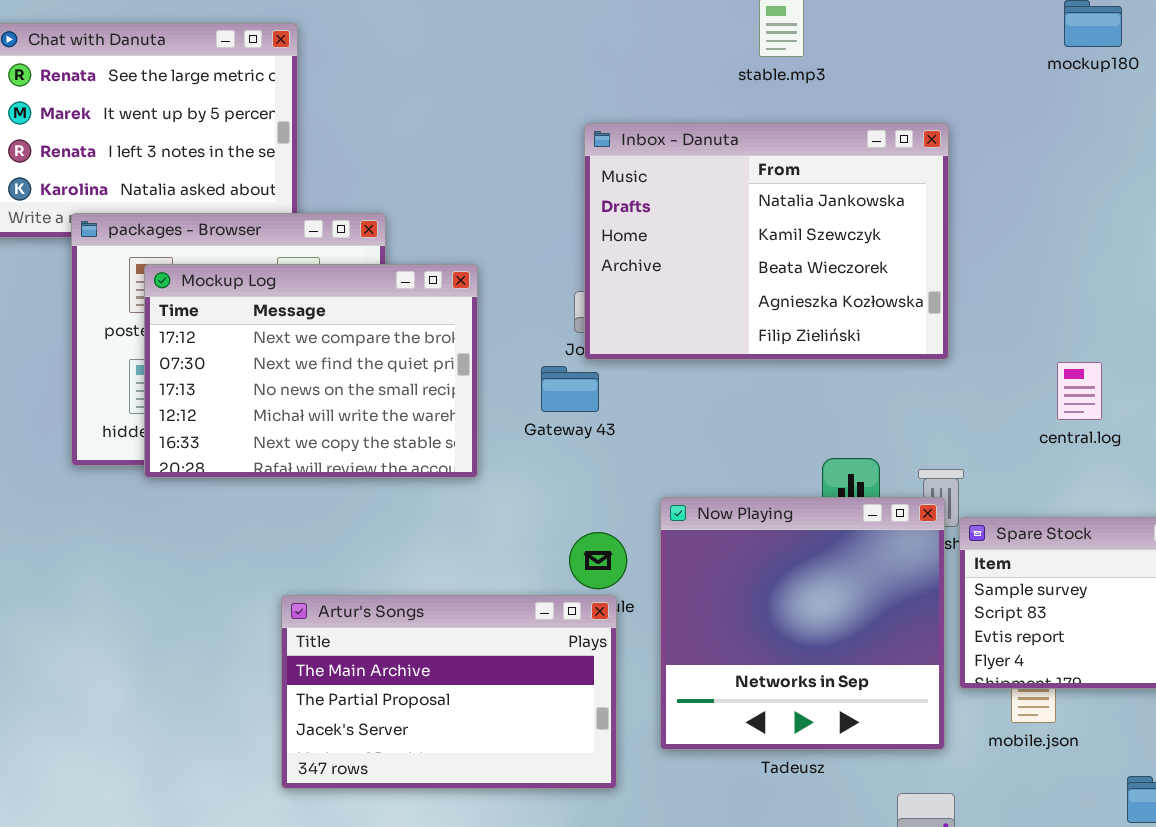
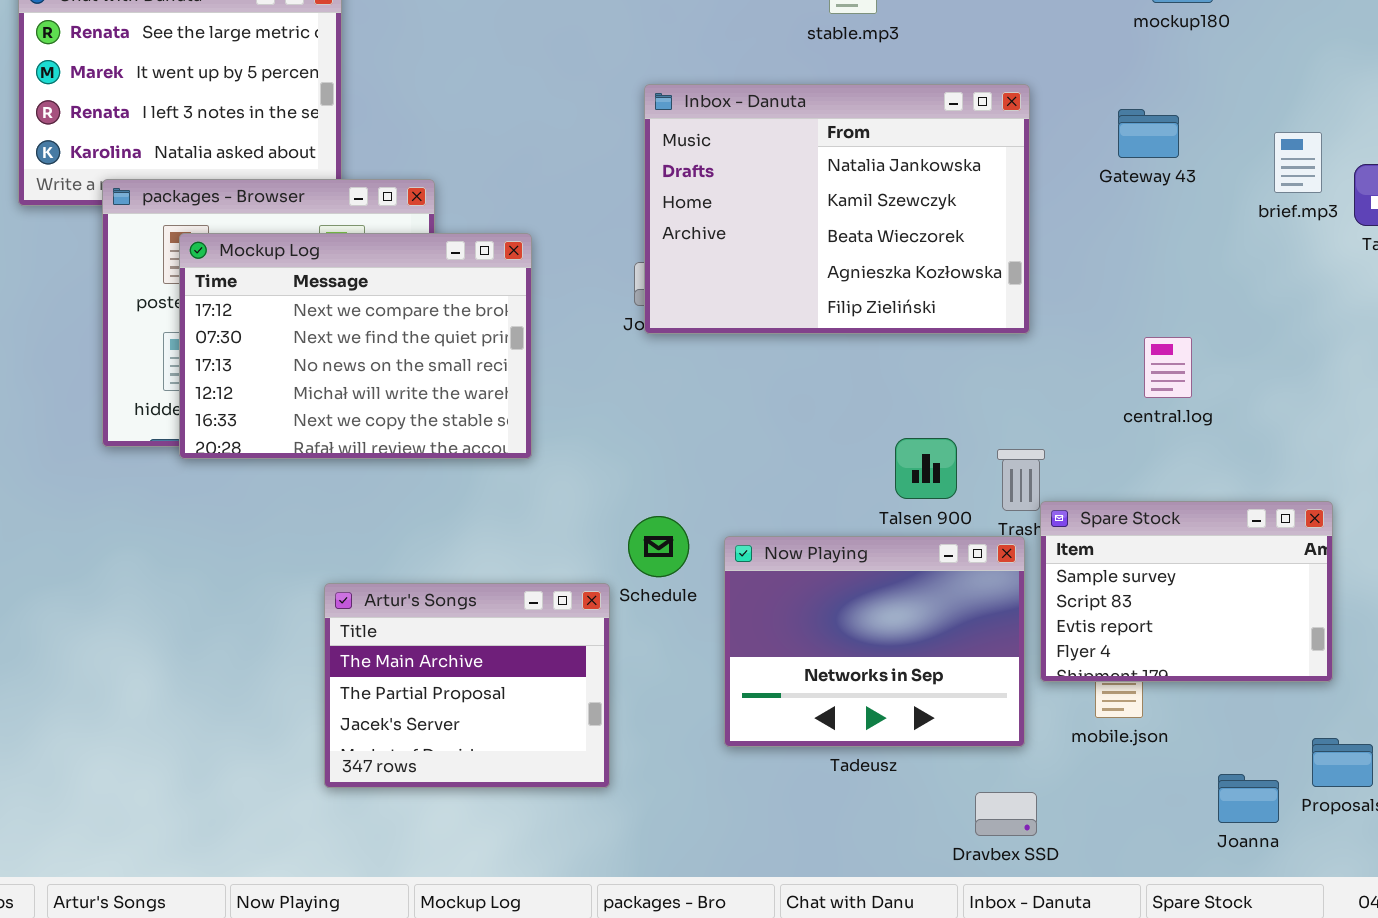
Gateway 43: [541,366,599,412] -> [1118,109,1179,158], moved
Now Playing: [660,497,945,750] -> [724,536,1025,747], resized
Artur's Songs: [281,595,617,789] -> [324,583,610,788], resized

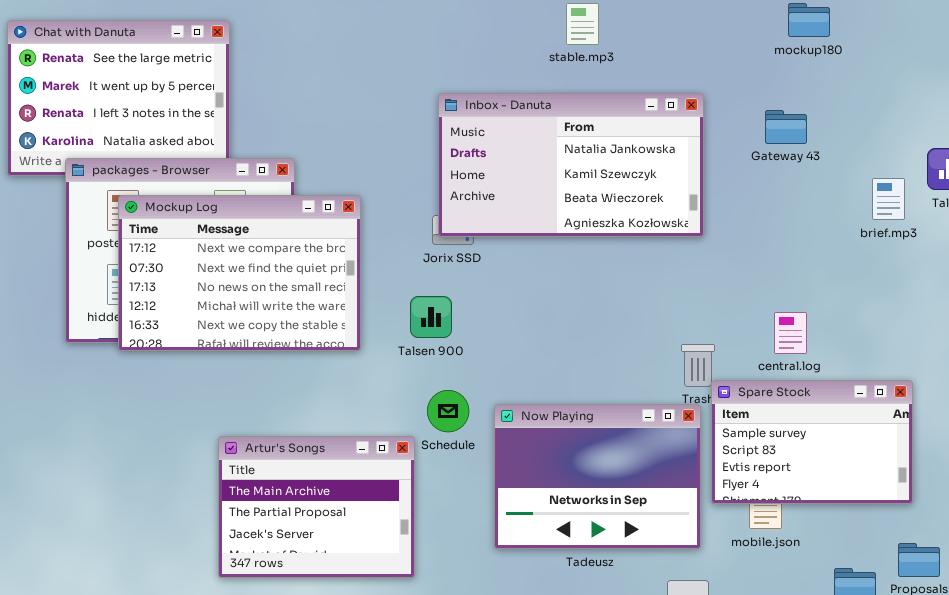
Inbox - Danuta: [644,84,1030,334] -> [438,93,704,237], resized
brief.mp3: [1274,132,1322,193] -> [872,178,905,220], moved
central.log: [1144,337,1192,398] -> [774,312,807,354], moved
Talsen 900: [895,438,957,499] -> [410,296,452,338], moved

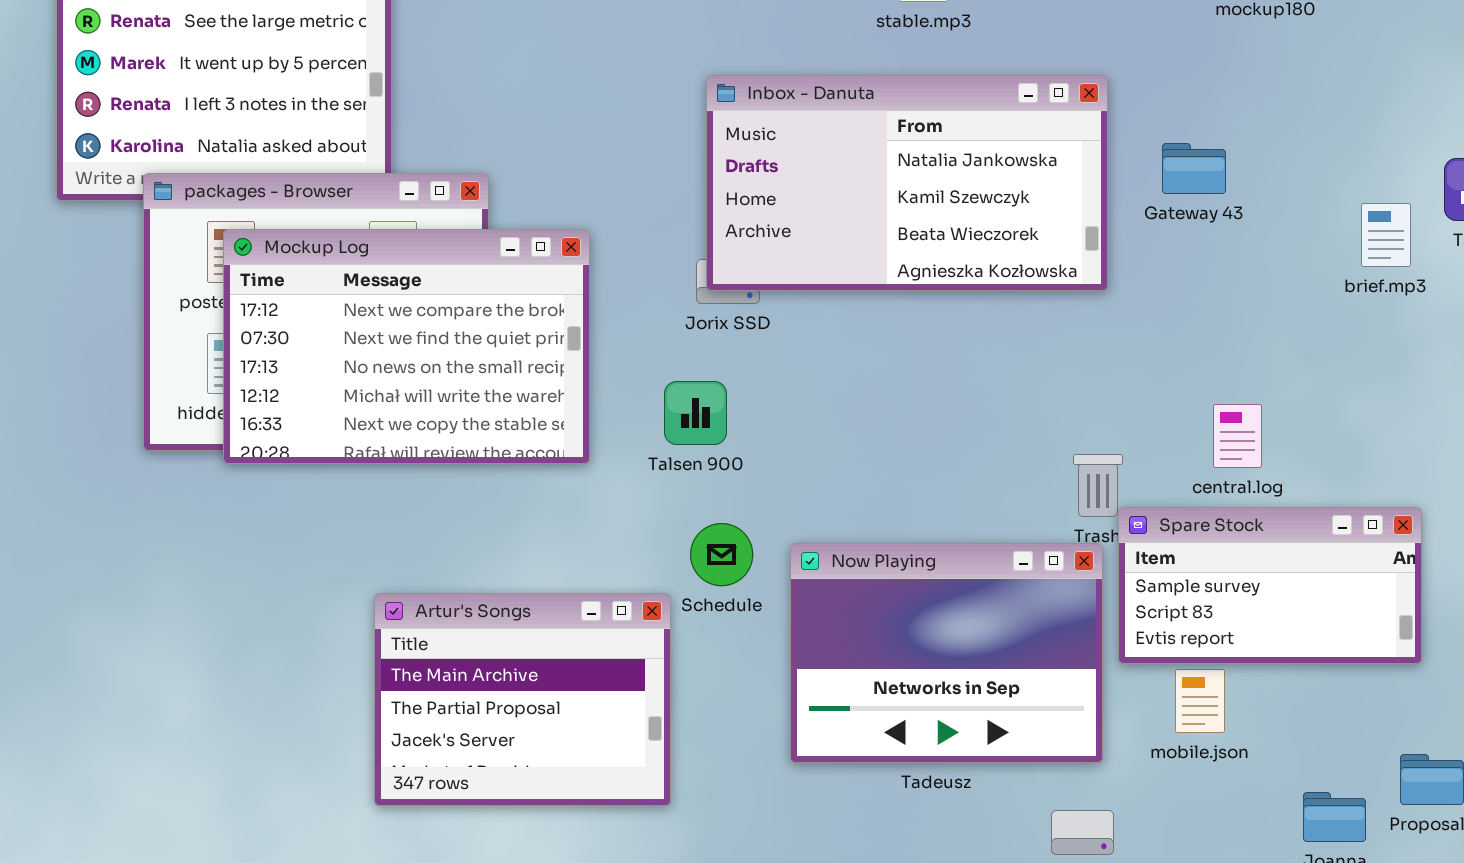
Gateway 43: [765,110,807,144] -> [1162,143,1226,194], moved
Spare Stock: [711,380,913,504] -> [1118,507,1422,664], resized

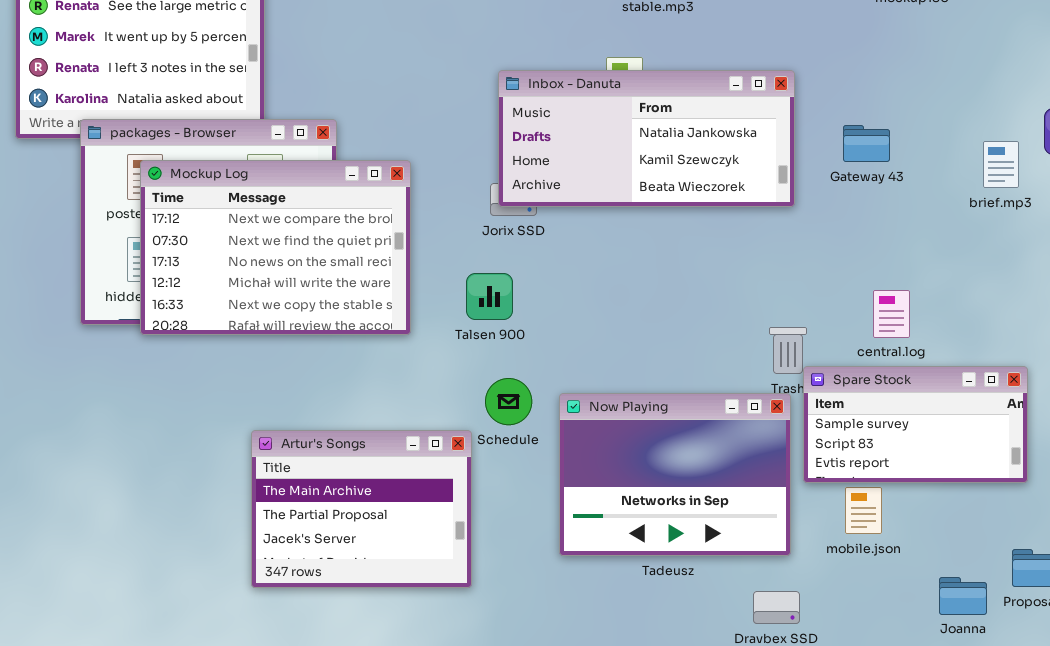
Inbox - Danuta: [706,75,1108,291] -> [498,70,795,207], resized
Gateway 43: [1162,143,1226,194] -> [843,125,890,162], moved

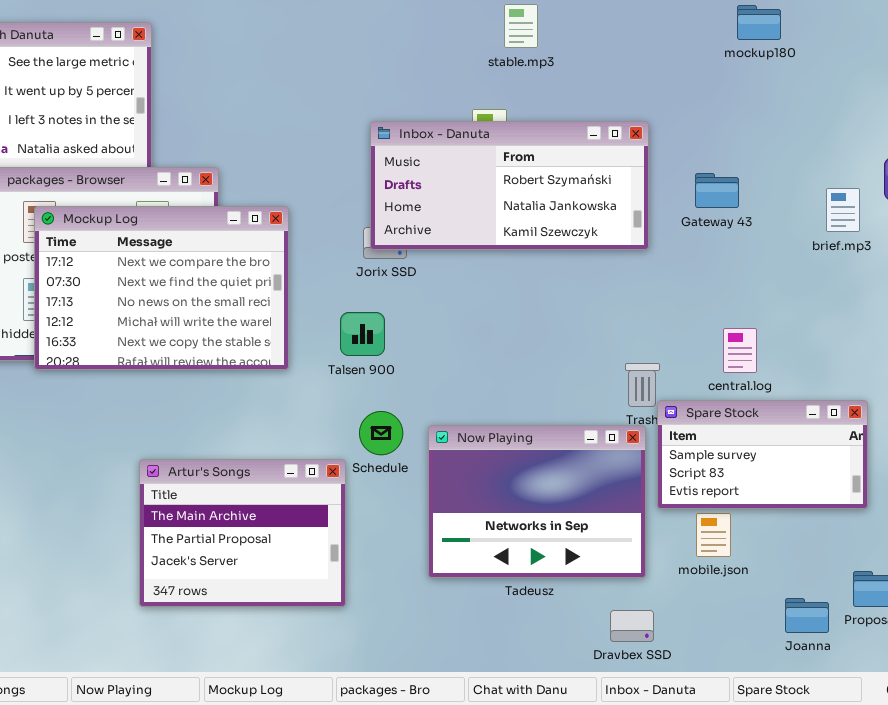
Inbox - Danuta: [498,70,795,207] -> [370,121,649,250], scrolled up 1 row

